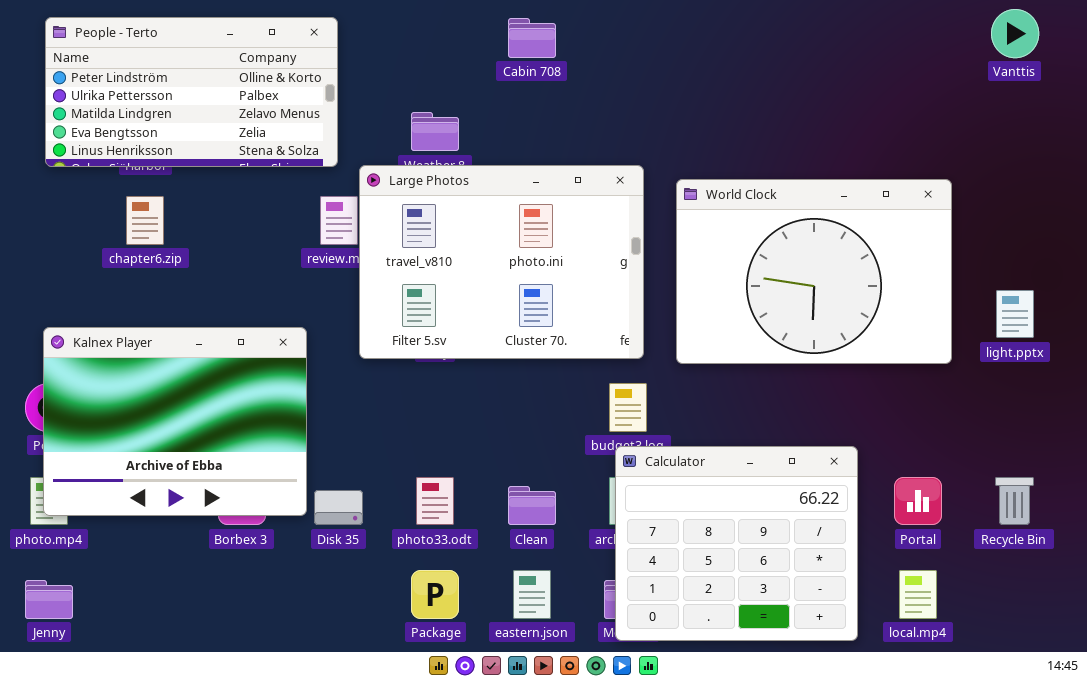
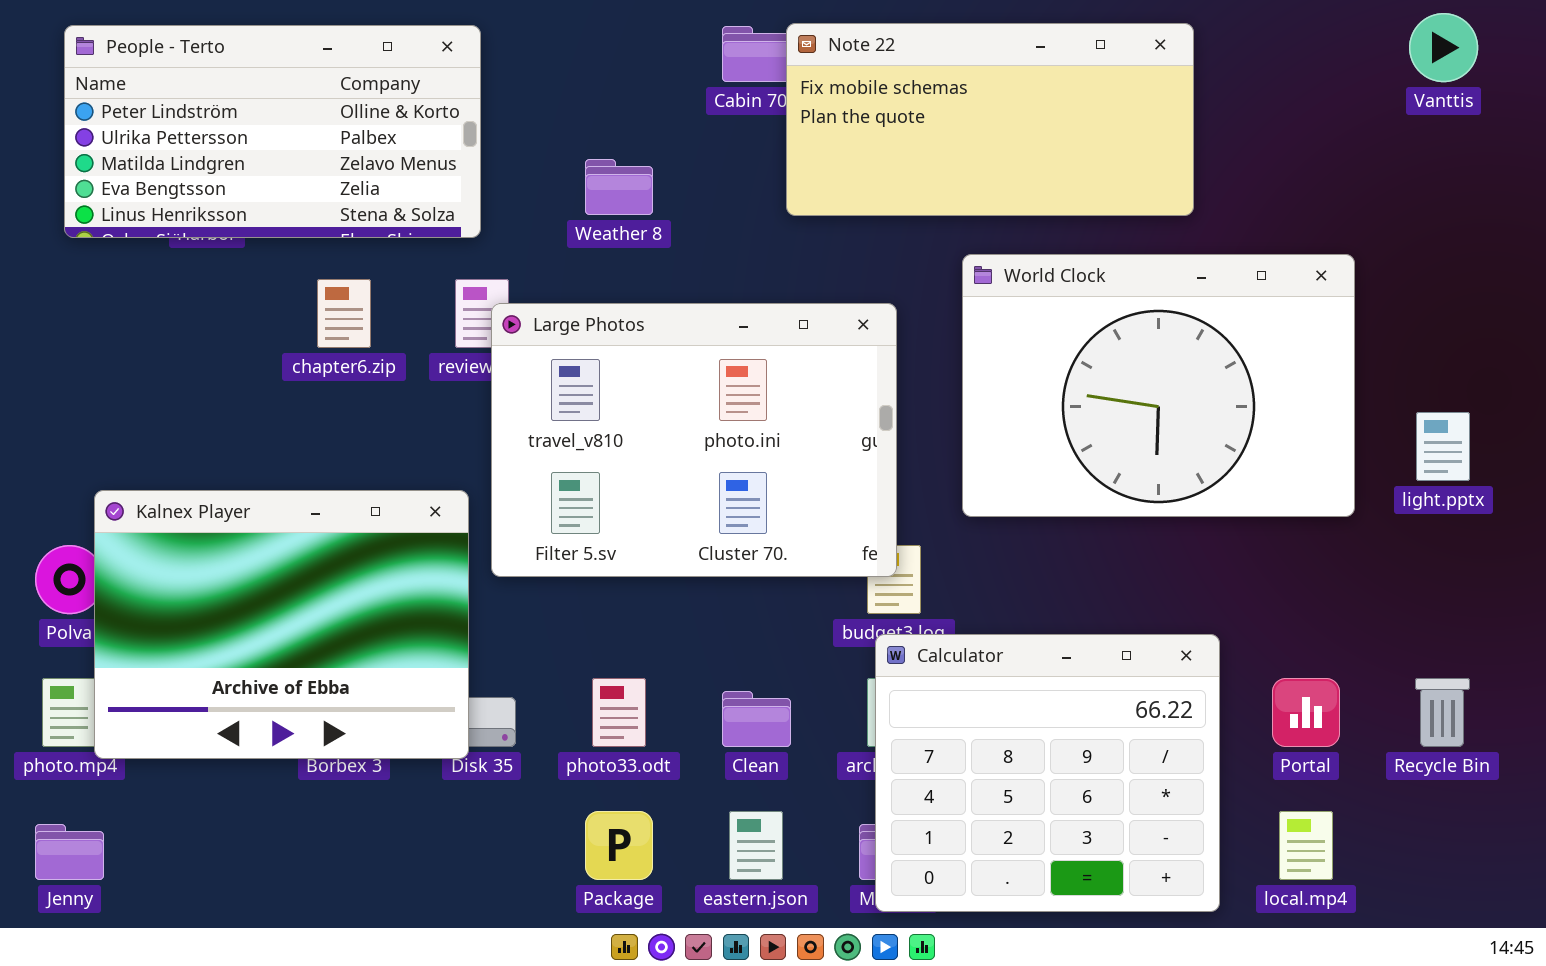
Note 22: none -> [786,23,1194,216], opened
Large Photos: [359,165,644,359] -> [491,303,897,577], moved
chapter6.zip: [126,196,164,245] -> [317,279,371,348], moved
Kalnex Player: [43,327,307,516] -> [94,490,469,759], moved

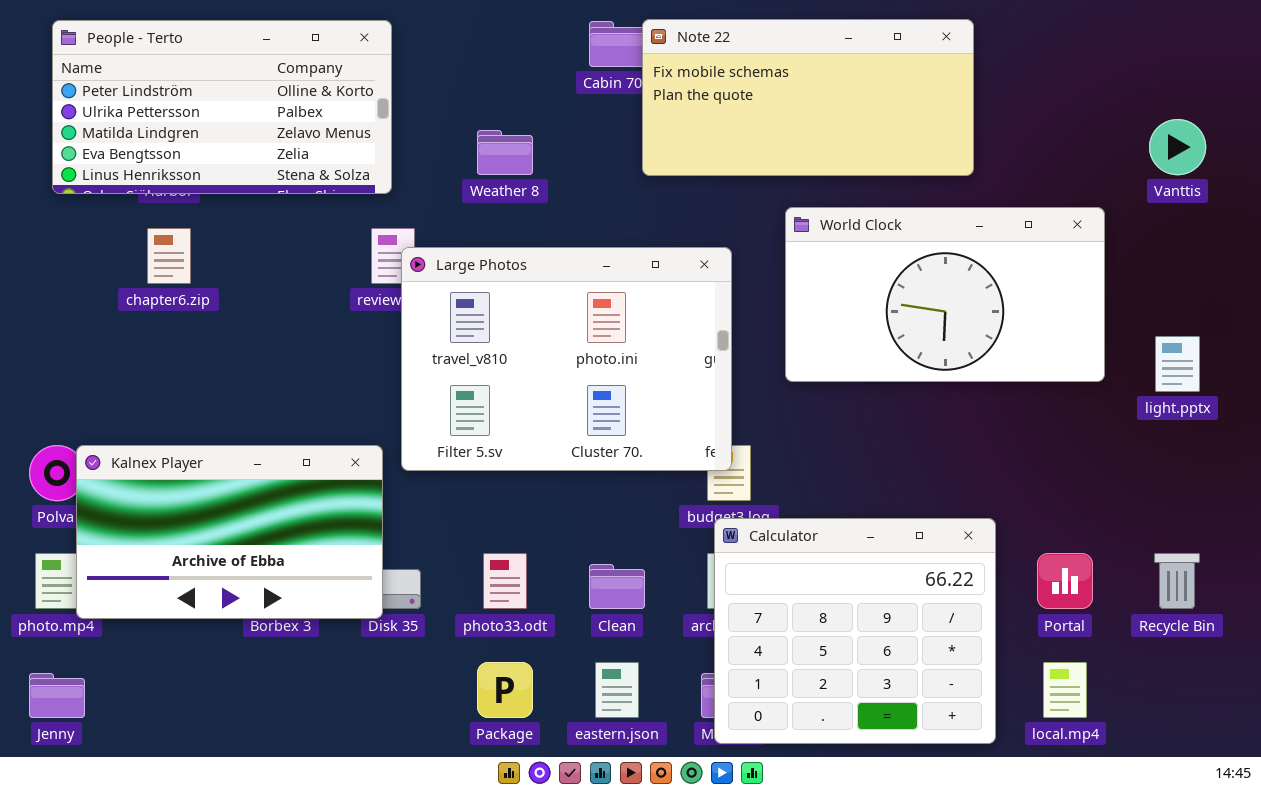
Vanttis: [1409,13,1478,82] -> [1149,119,1206,175], moved
World Clock: [962,254,1355,517] -> [785,207,1105,382], resized
chapter6.zip: [317,279,371,348] -> [147,228,191,284], moved
Kalnex Player: [94,490,469,759] -> [76,445,383,619], resized

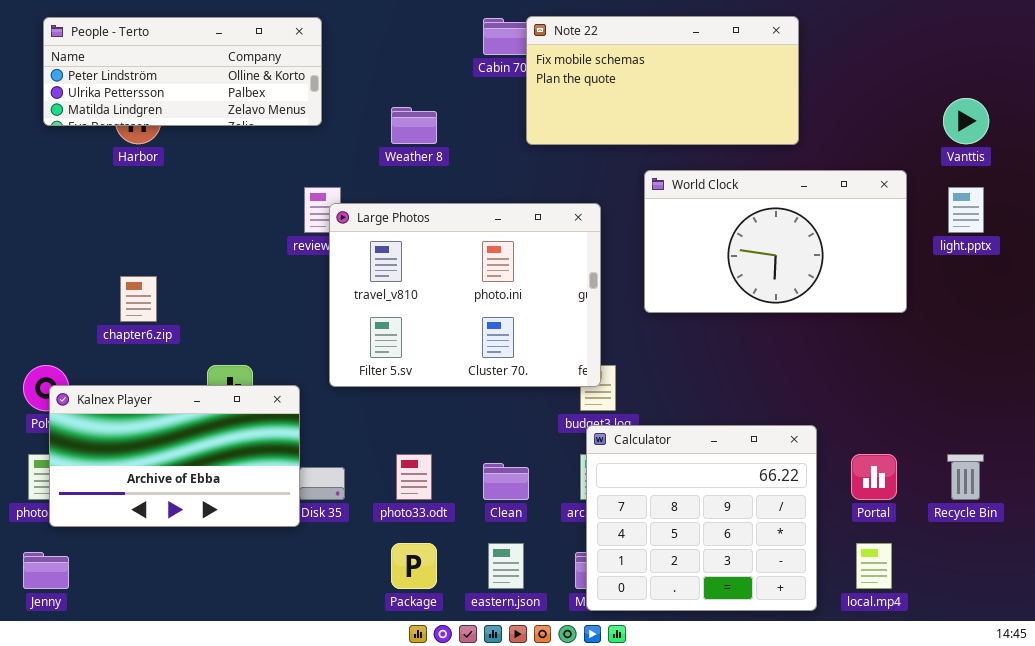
People - Terto: [52,20,392,194] -> [43,17,322,126], resized
chapter6.zip: [147,228,191,284] -> [120,276,157,322], moved
light.pptx: [1155,336,1200,392] -> [948,187,984,233], moved
Kalnex Player: [76,445,383,619] -> [49,385,300,527], moved

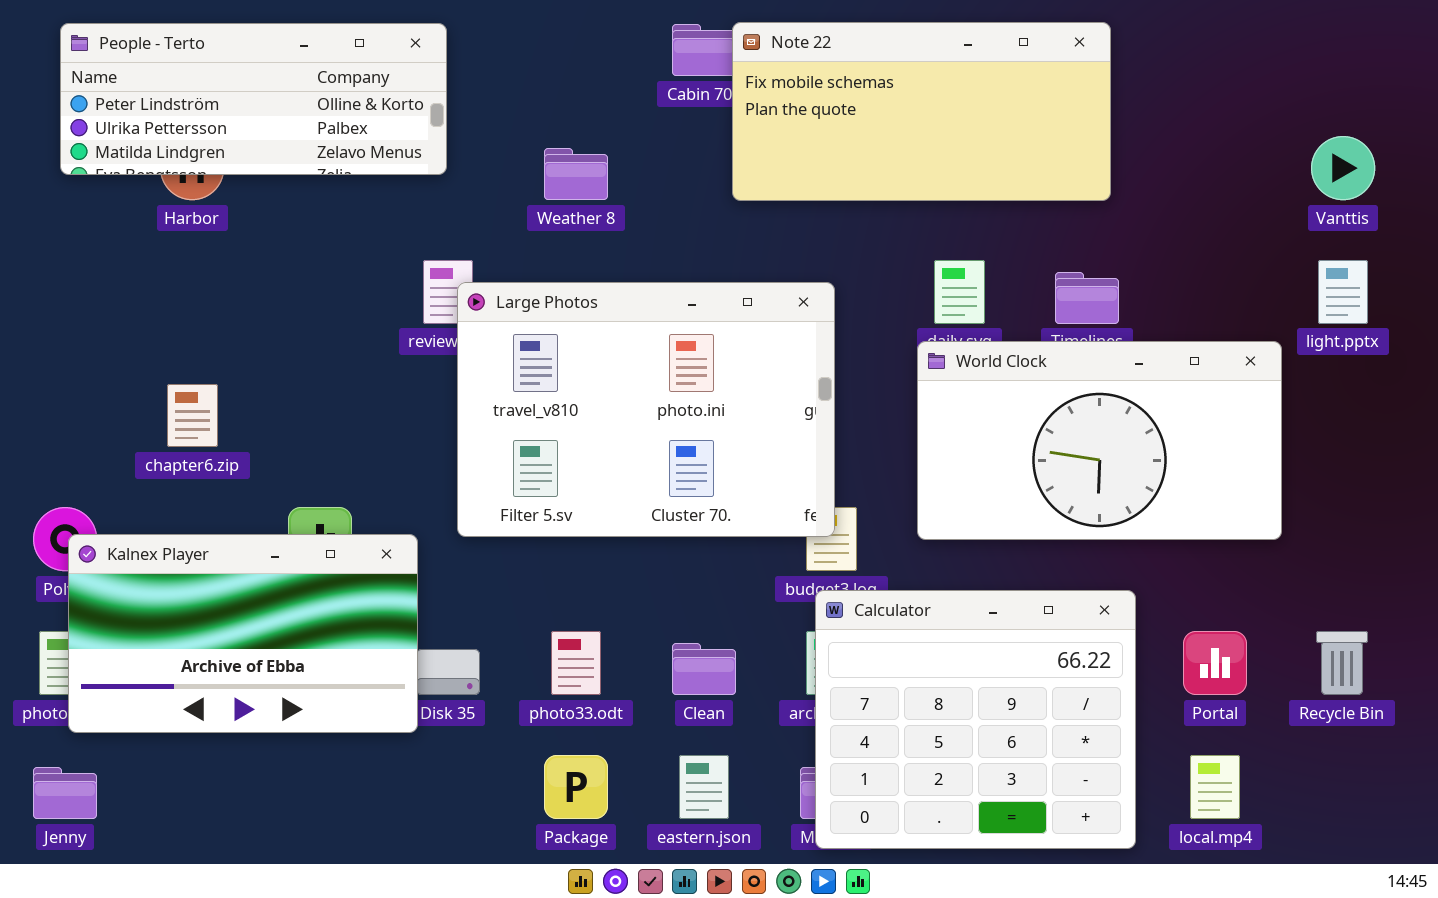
World Clock: [644,170,907,313] -> [917,341,1282,540], moved

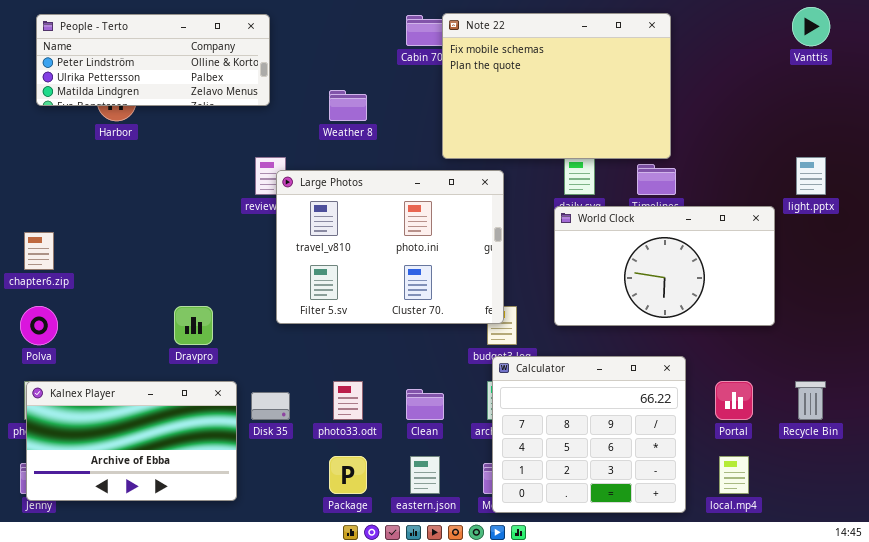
Note 22: [732,22,1111,201] -> [442,13,671,159], resized
Vanttis: [1311,136,1375,200] -> [792,7,830,46], moved
chapter6.zip: [167,384,218,447] -> [24,232,54,270], moved
Kalnex Player: [68,534,418,733] -> [26,381,237,501], moved

